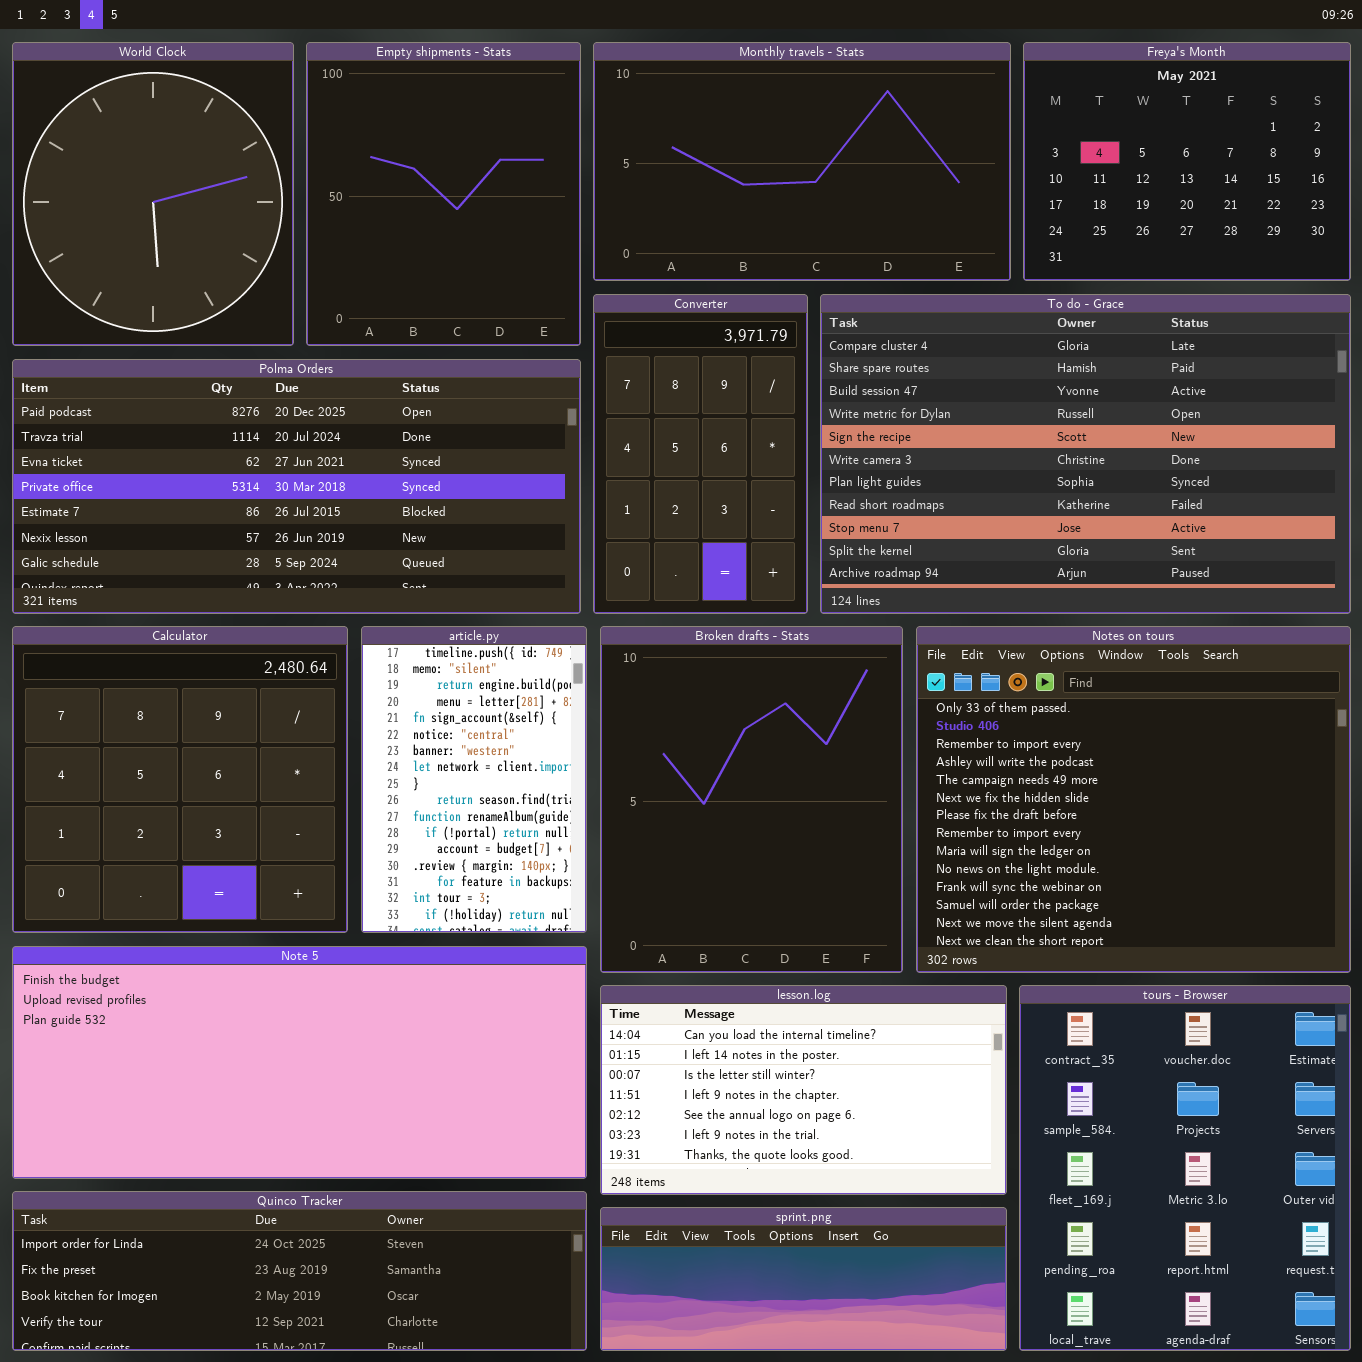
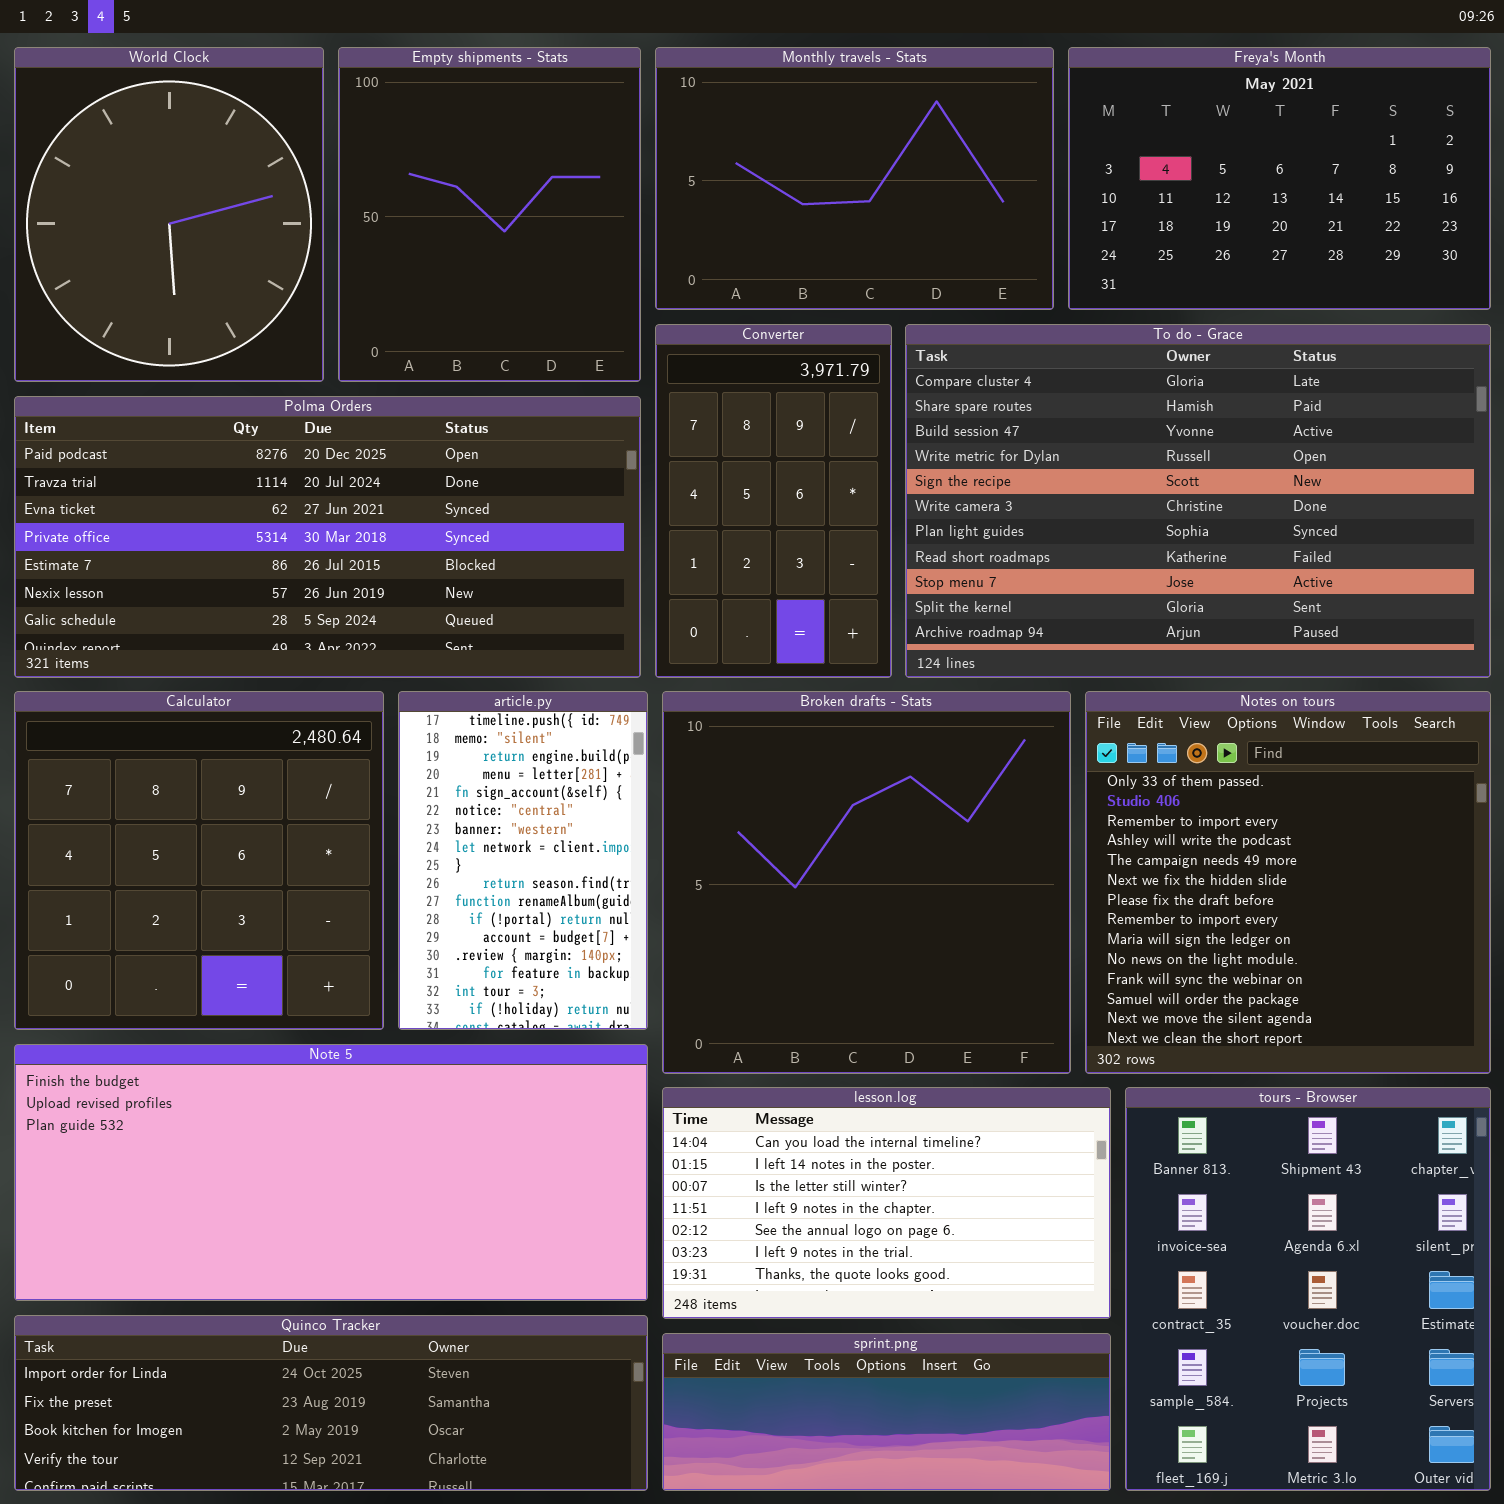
Monthly travels - Stats: [593,42,1011,281] -> [655,47,1054,310], resized
Freya's Month: [1023,42,1351,281] -> [1068,47,1491,310], resized
Broken drafts - Stats: [600,626,903,973] -> [662,691,1071,1074], resized
Notes on tours: [916,626,1351,973] -> [1085,691,1491,1074], resized
tours - Browser: [1019,985,1351,1351] -> [1125,1087,1491,1491], scrolled up 2 rows

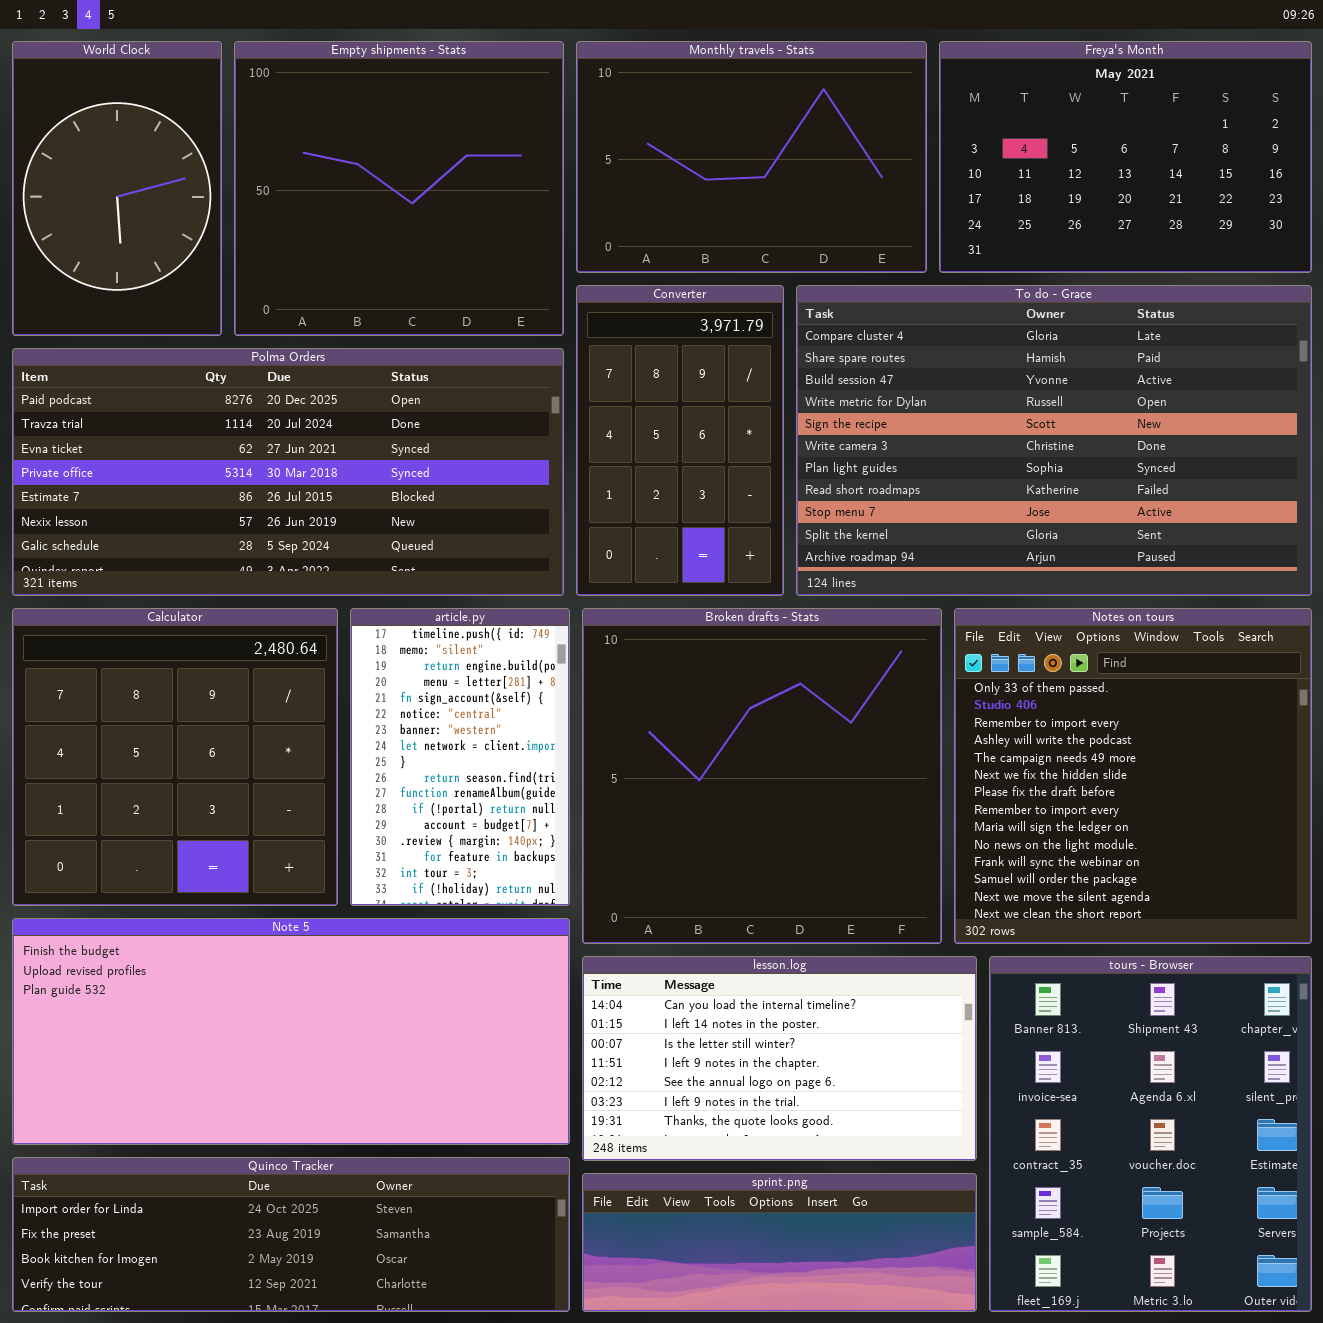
World Clock: [14,47,324,382] -> [12,41,222,336], resized
Empty shipments - Stats: [338,47,641,382] -> [234,41,564,336], resized

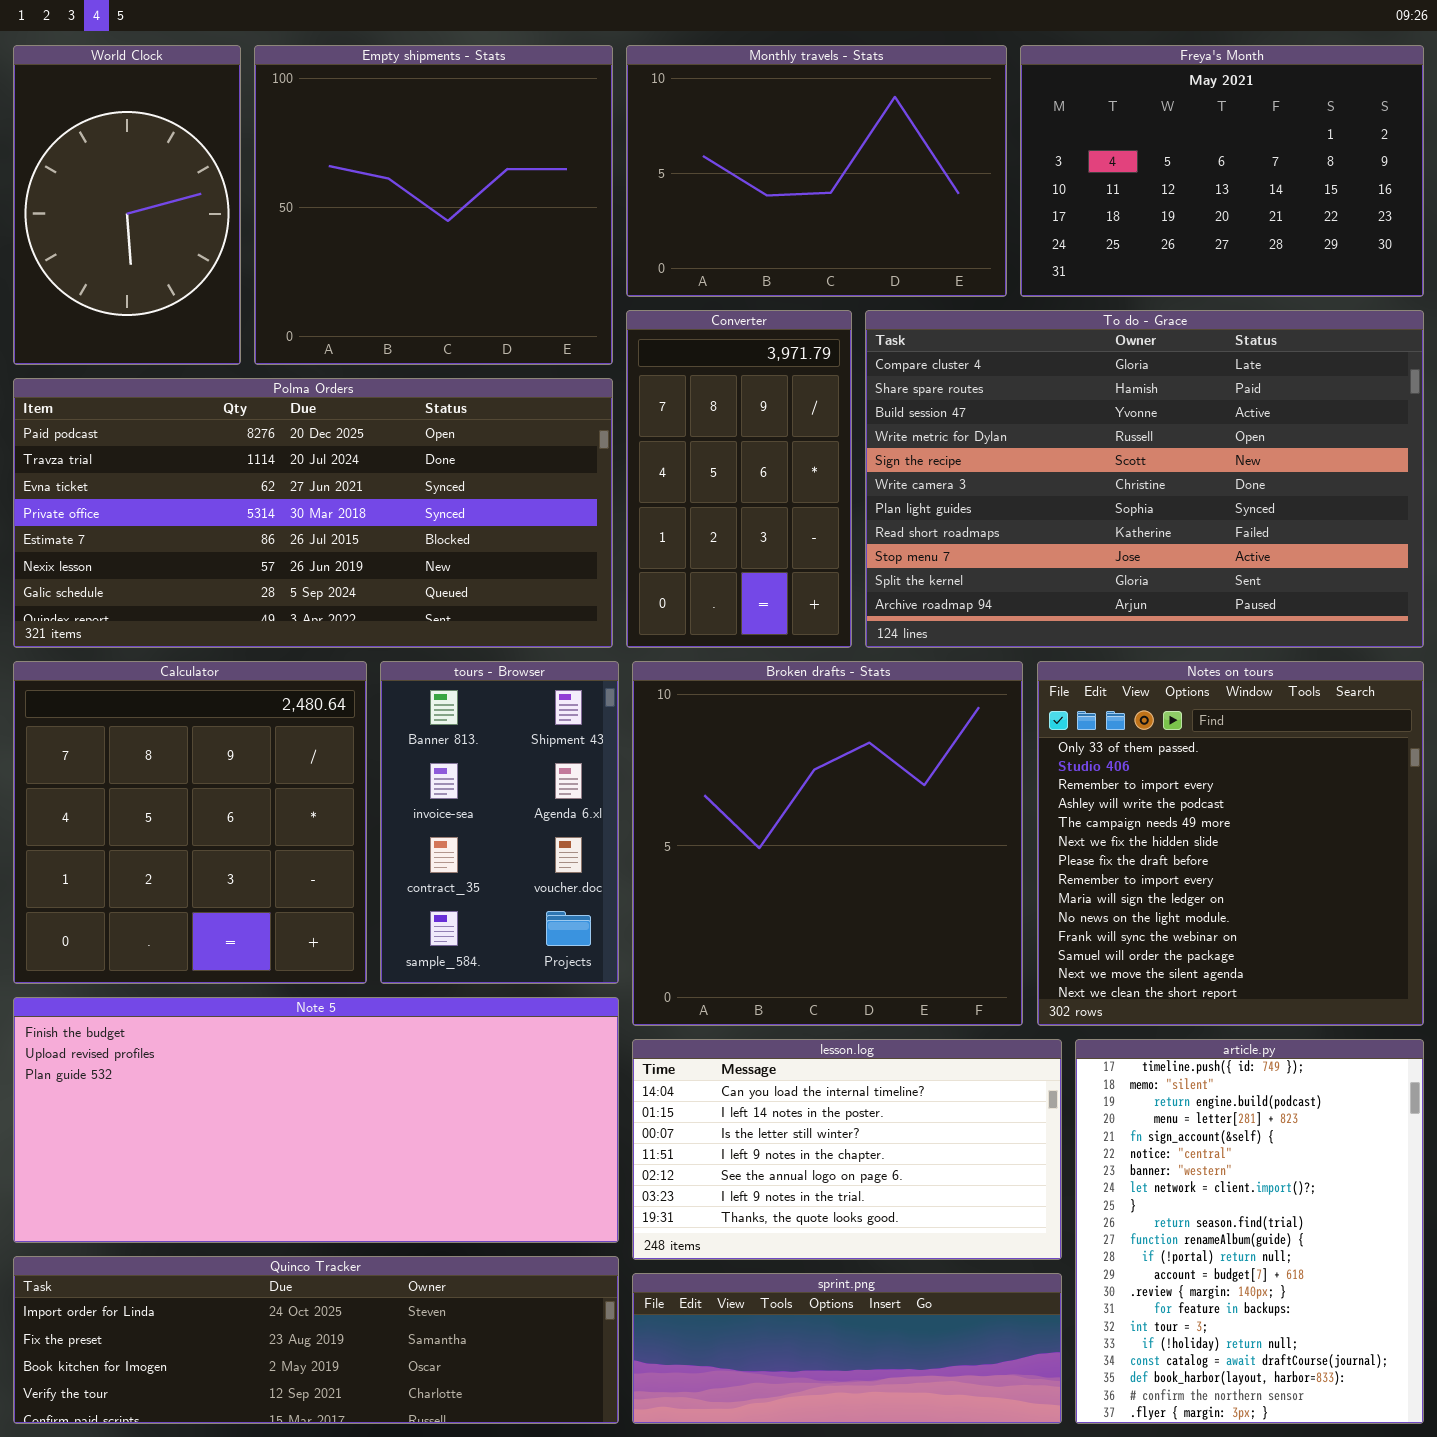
article.py: [350,608,570,906] -> [1075,1039,1424,1424], moved, resized
tours - Browser: [989,956,1312,1312] -> [380,661,619,984], moved, resized

